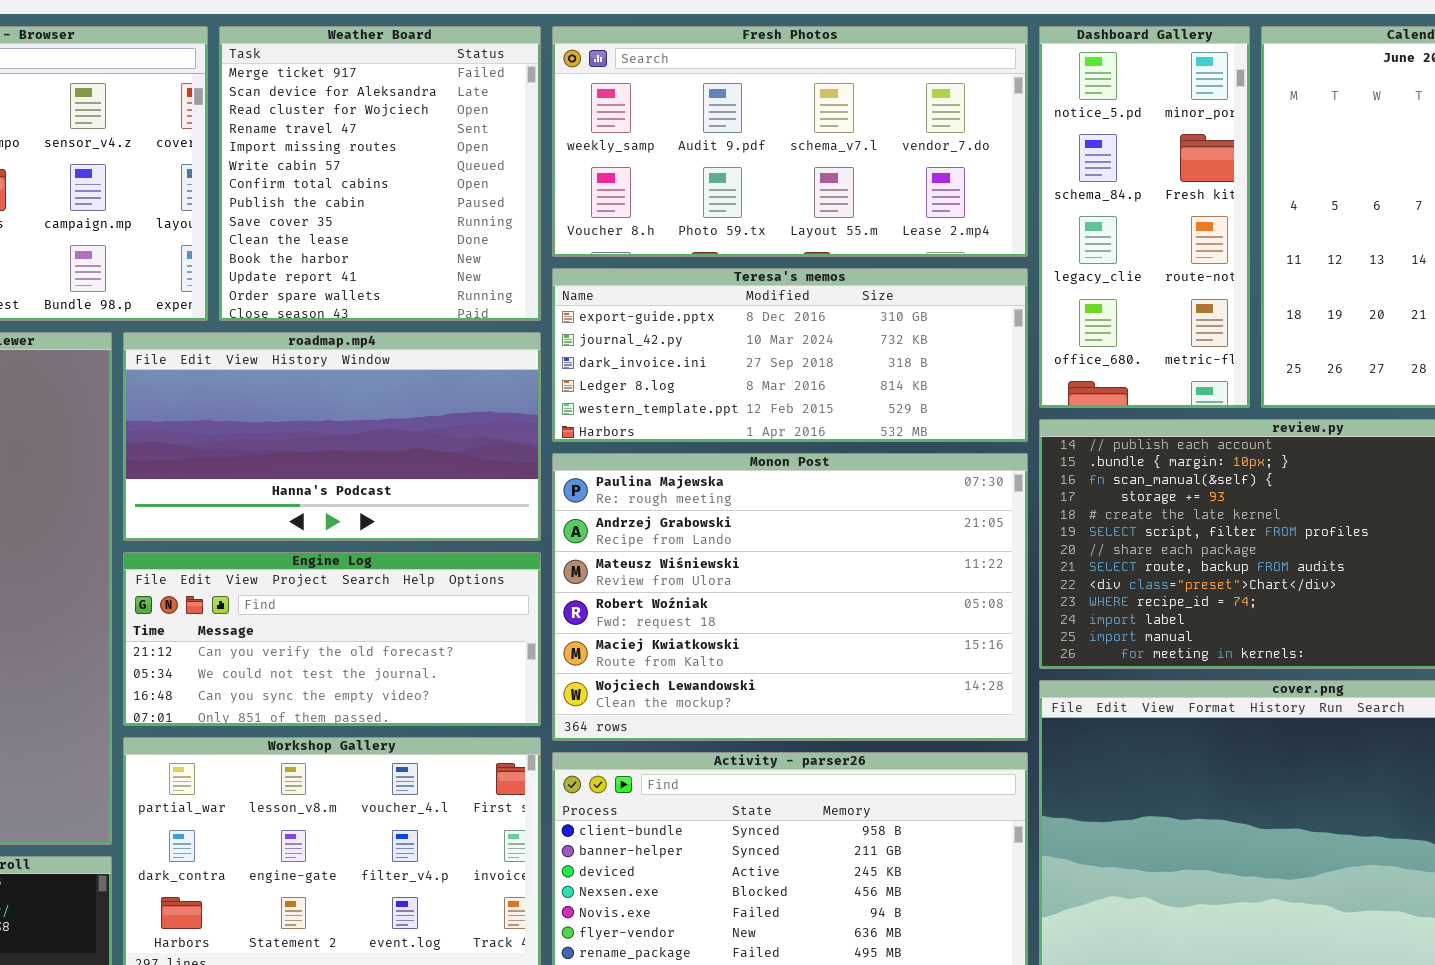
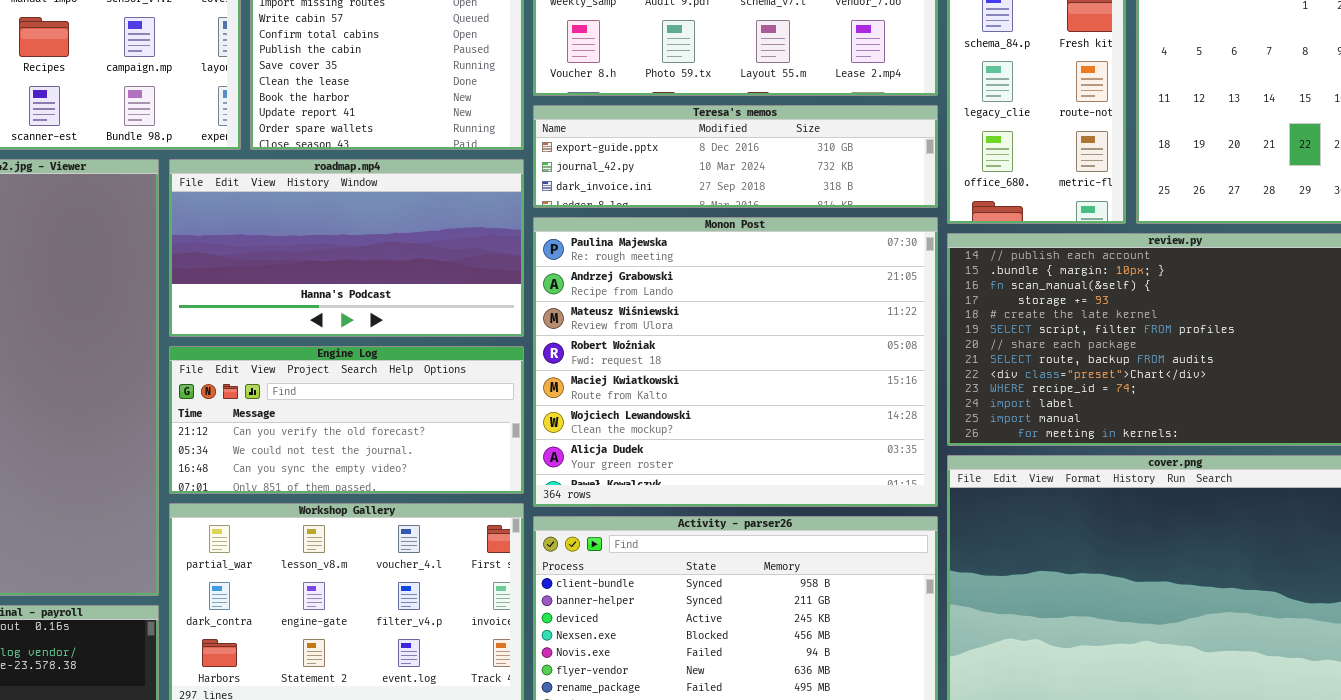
Teresa's memos: [552,268,1028,442] -> [533,105,938,208], resized
Monon Post: [552,453,1028,741] -> [533,217,938,507], resized

